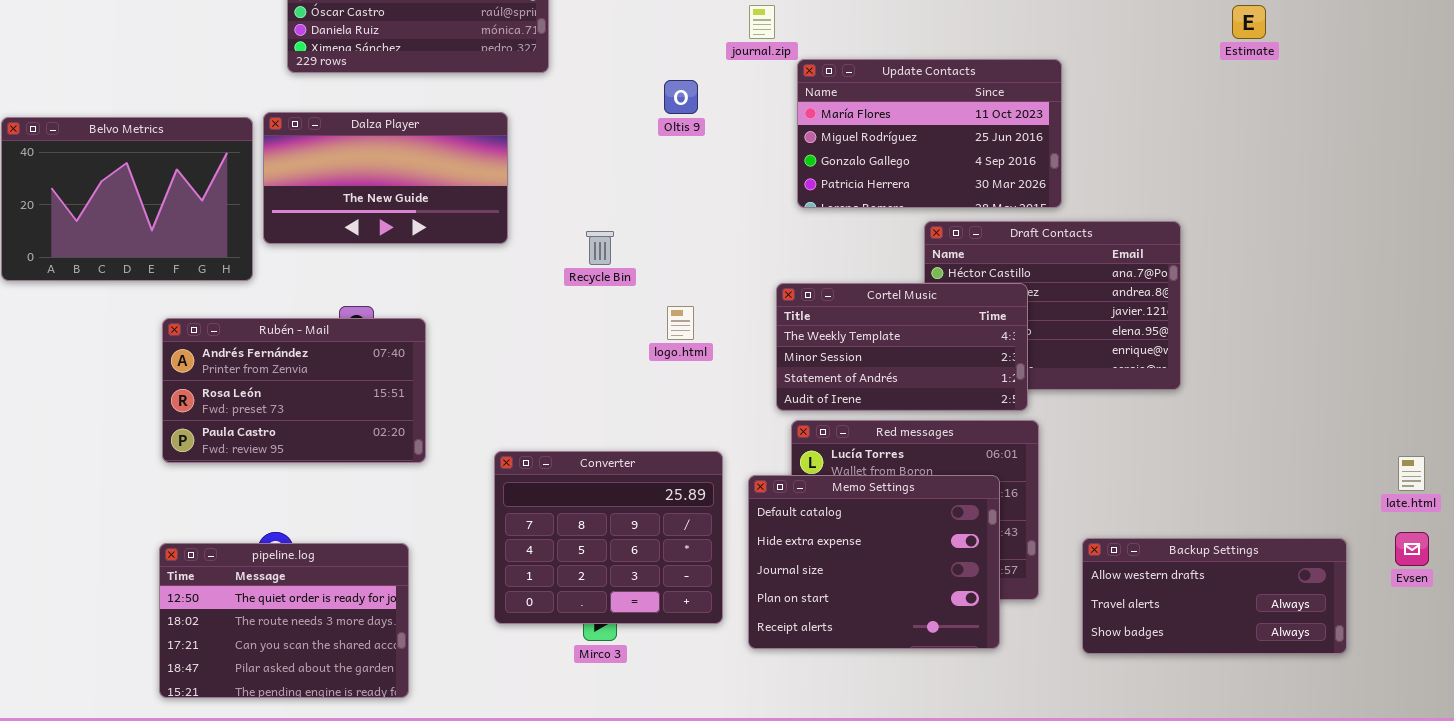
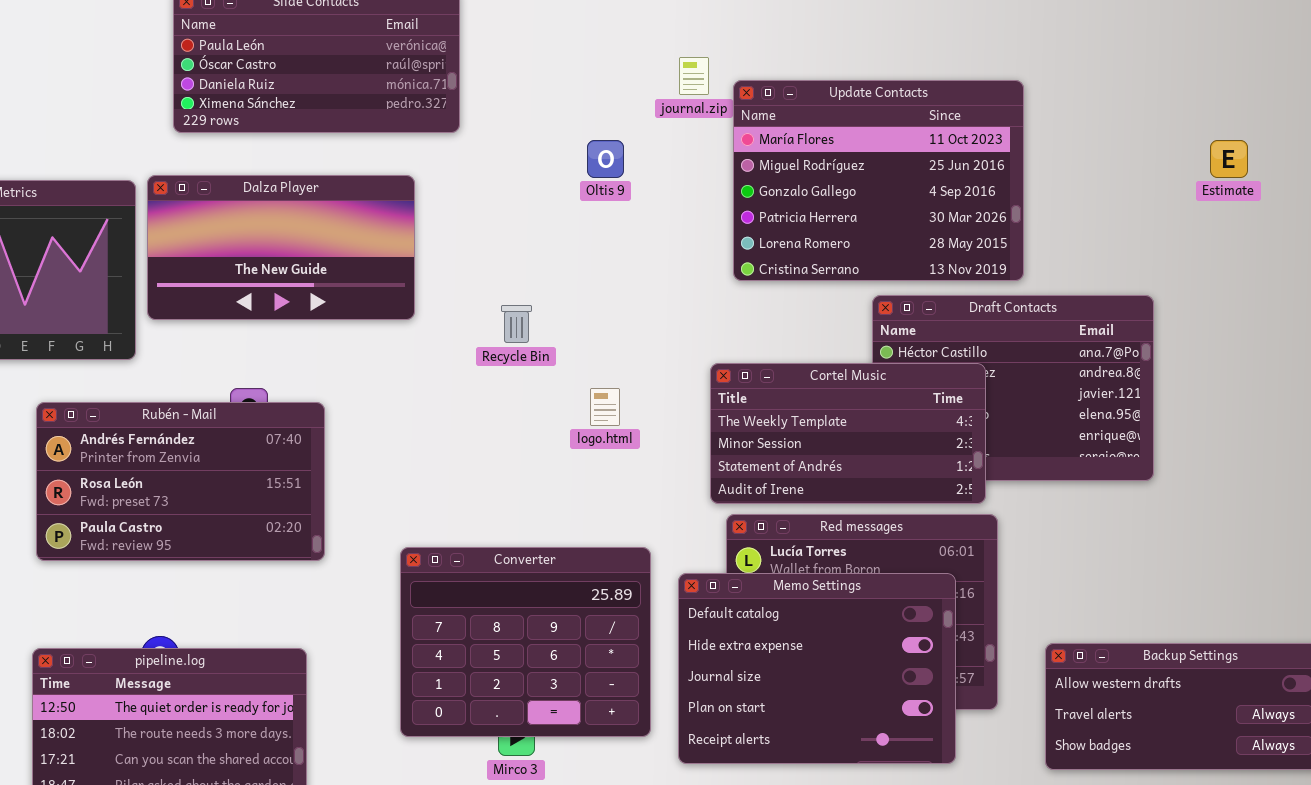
Estimate: [1232,5,1266,39] -> [1210,140,1248,178], moved
Update Contacts: [797,59,1062,208] -> [733,80,1024,281], resized

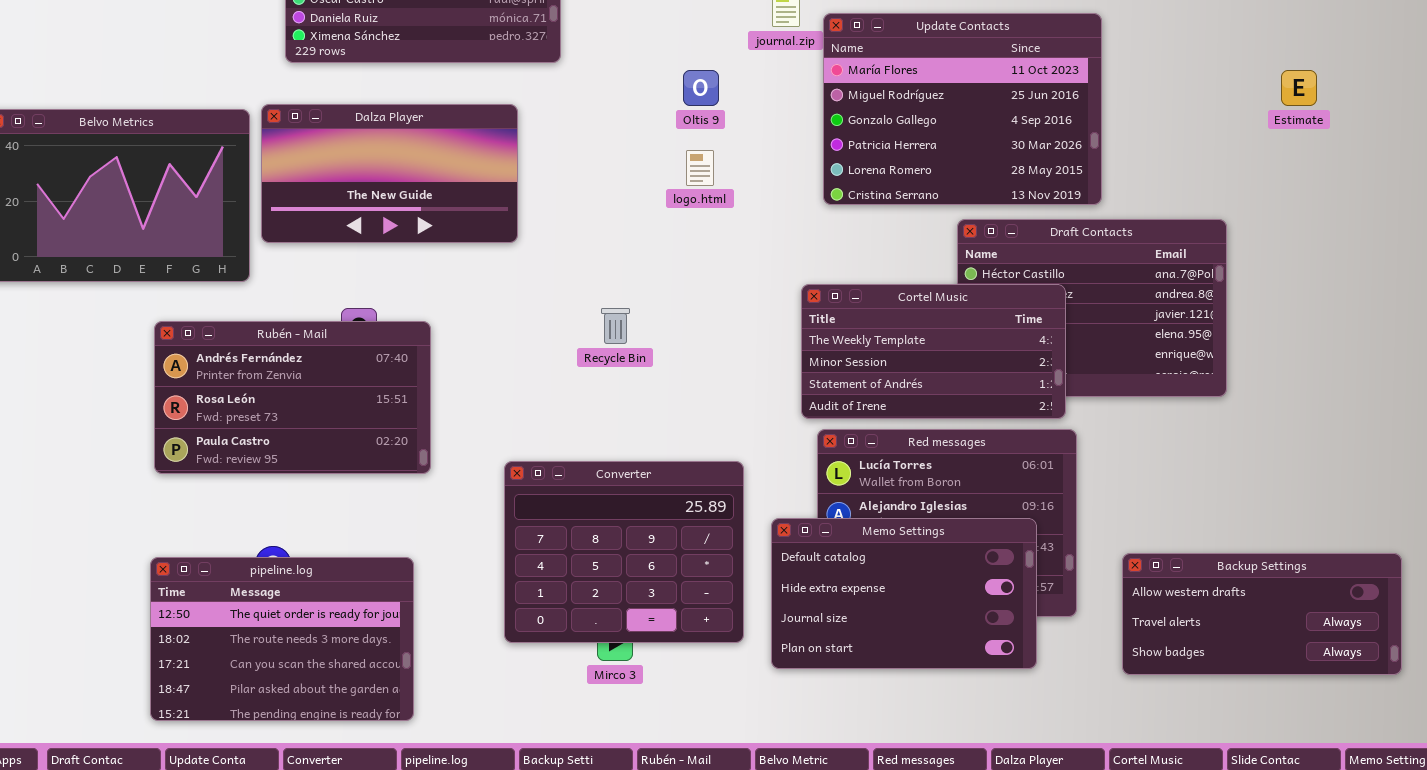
Recycle Bin: [501,305,532,343] -> [601,308,630,344], moved
logo.html: [590,388,620,426] -> [686,150,714,186], moved
Memo Settings: [678,573,956,764] -> [771,518,1037,669], resized

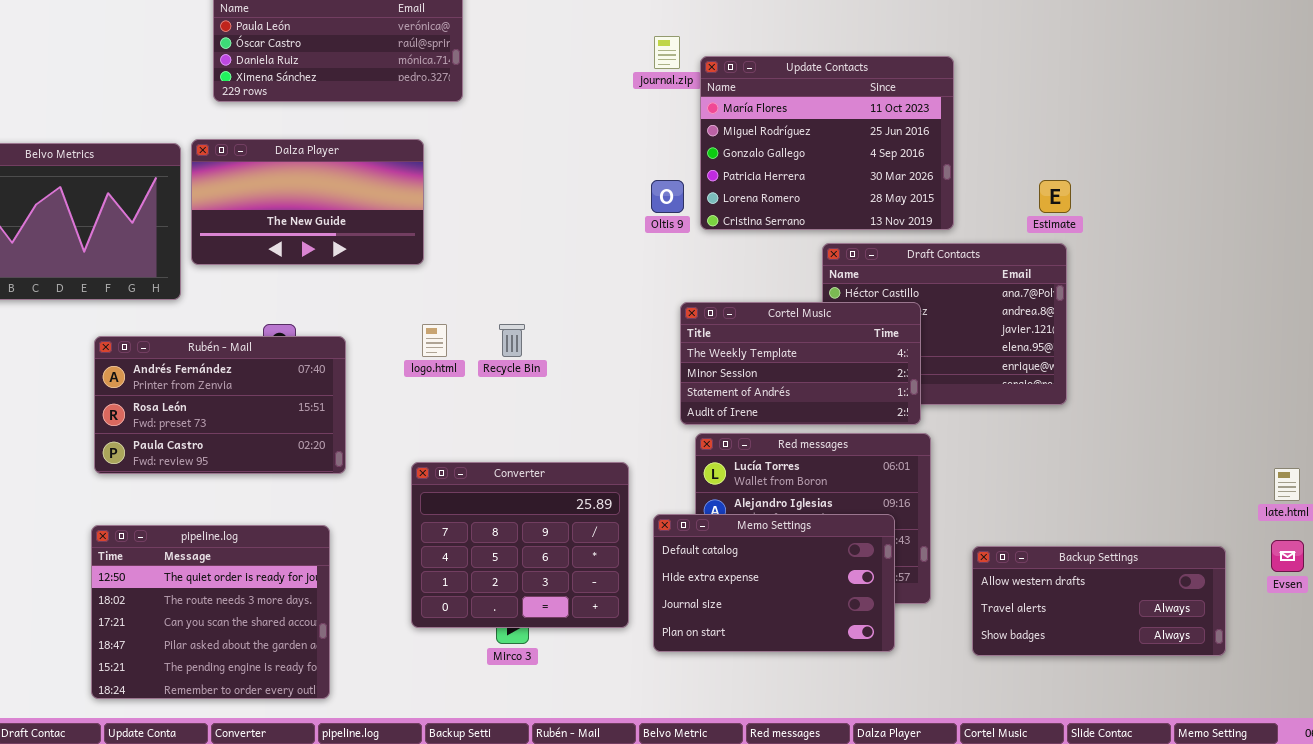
Oltis 9: [683,70,719,106] -> [651,180,684,213], moved
Estimate: [1281,70,1317,106] -> [1039,180,1071,213], moved
logo.html: [686,150,714,186] -> [422,324,447,357], moved
pipeline.log: [150,557,414,721] -> [91,525,330,699], resized

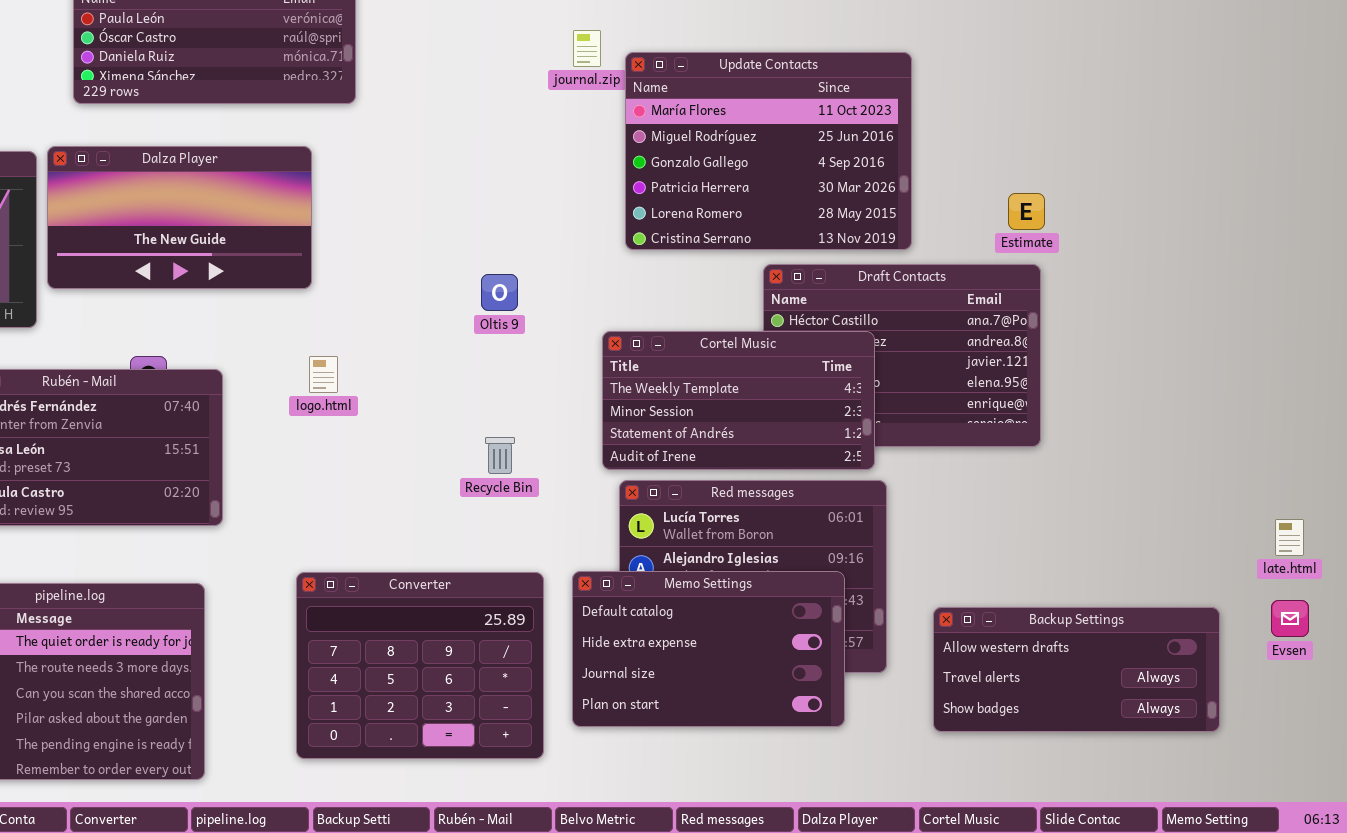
Oltis 9: [651,180,684,213] -> [481,274,518,311], moved
Recycle Bin: [499,324,525,357] -> [485,437,515,474], moved
Converter: [411,462,629,628] -> [296,572,544,759], moved

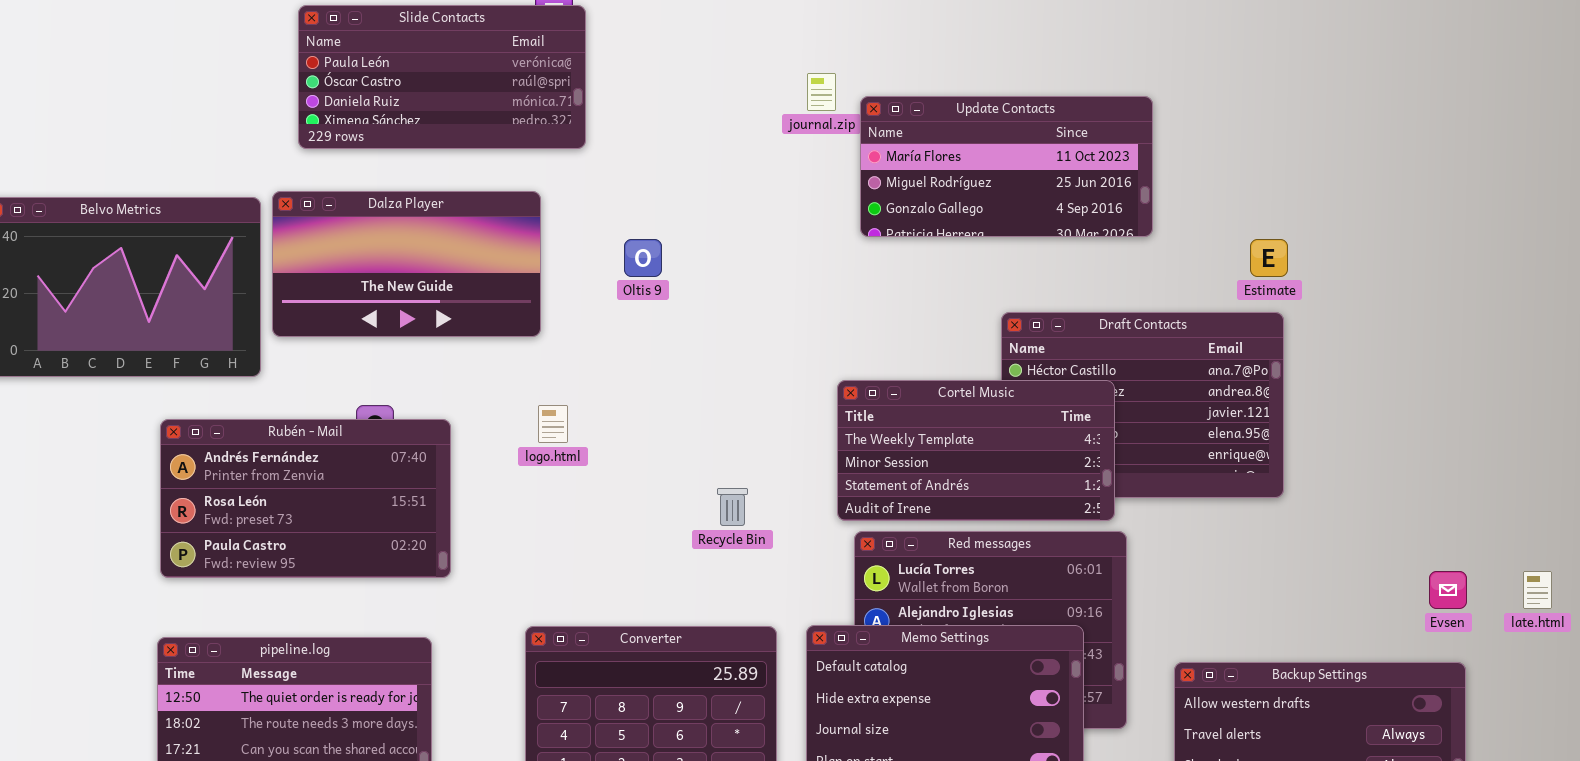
Update Contacts: [625,52,912,250] -> [860,96,1153,237], resized
Oltis 9: [481,274,518,311] -> [624,239,662,277], moved
Evsen: [1271,600,1309,637] -> [1429,571,1467,609], moved

